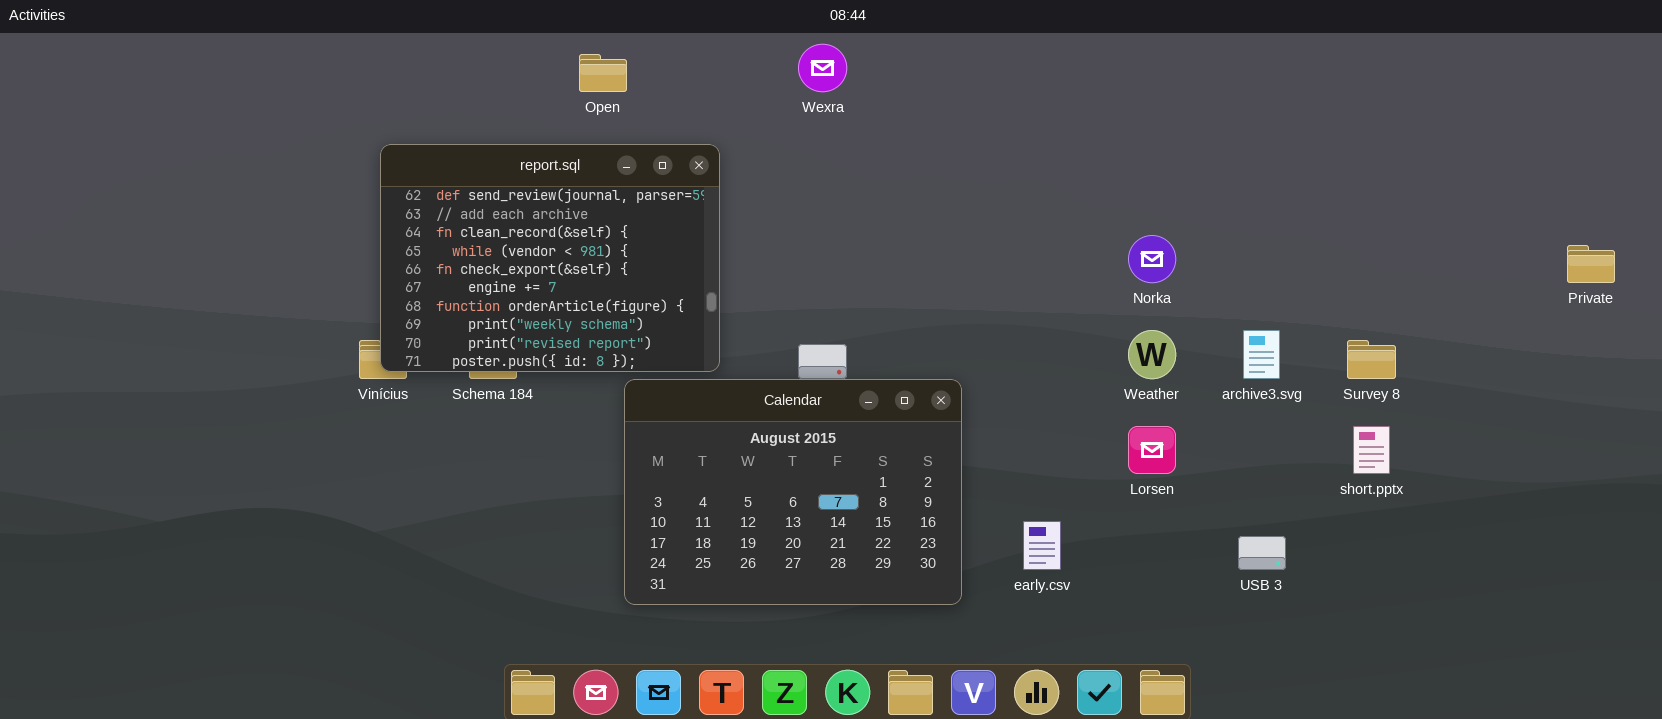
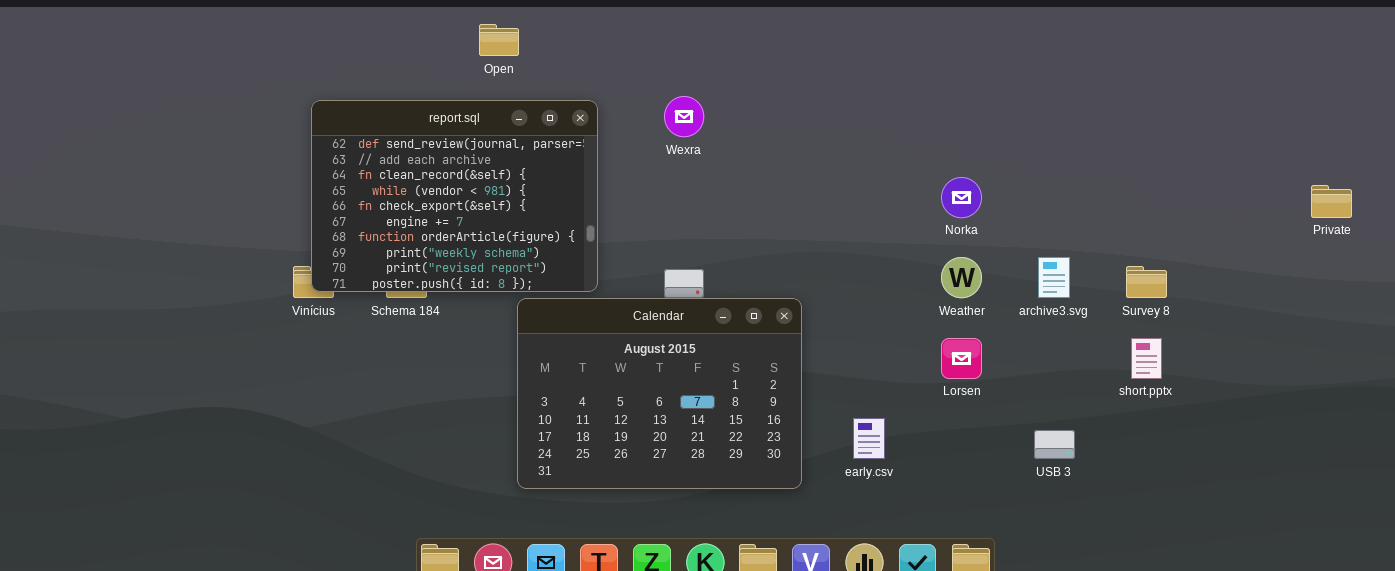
Wexra: [798,44,847,92] -> [664,96,704,137], moved

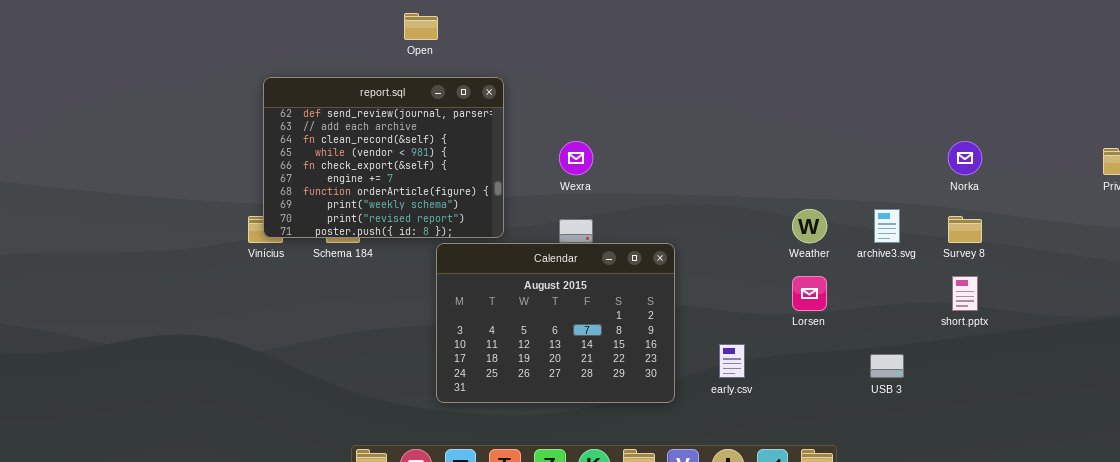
Wexra: [664,96,704,137] -> [559,141,593,175], moved
Norka: [941,177,982,218] -> [948,141,982,175], moved

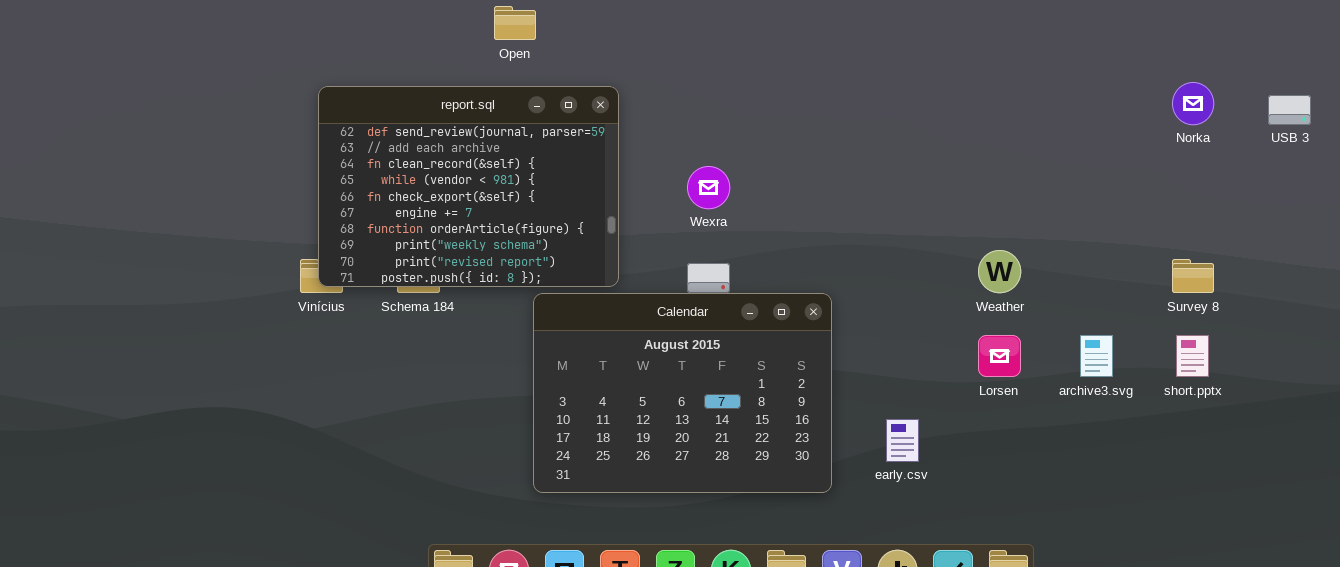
Norka: [948,141,982,175] -> [1172,82,1214,125], moved
archive3.svg: [874,209,900,243] -> [1080,335,1113,377], moved
USB 3: [870,354,904,378] -> [1268,95,1311,125], moved

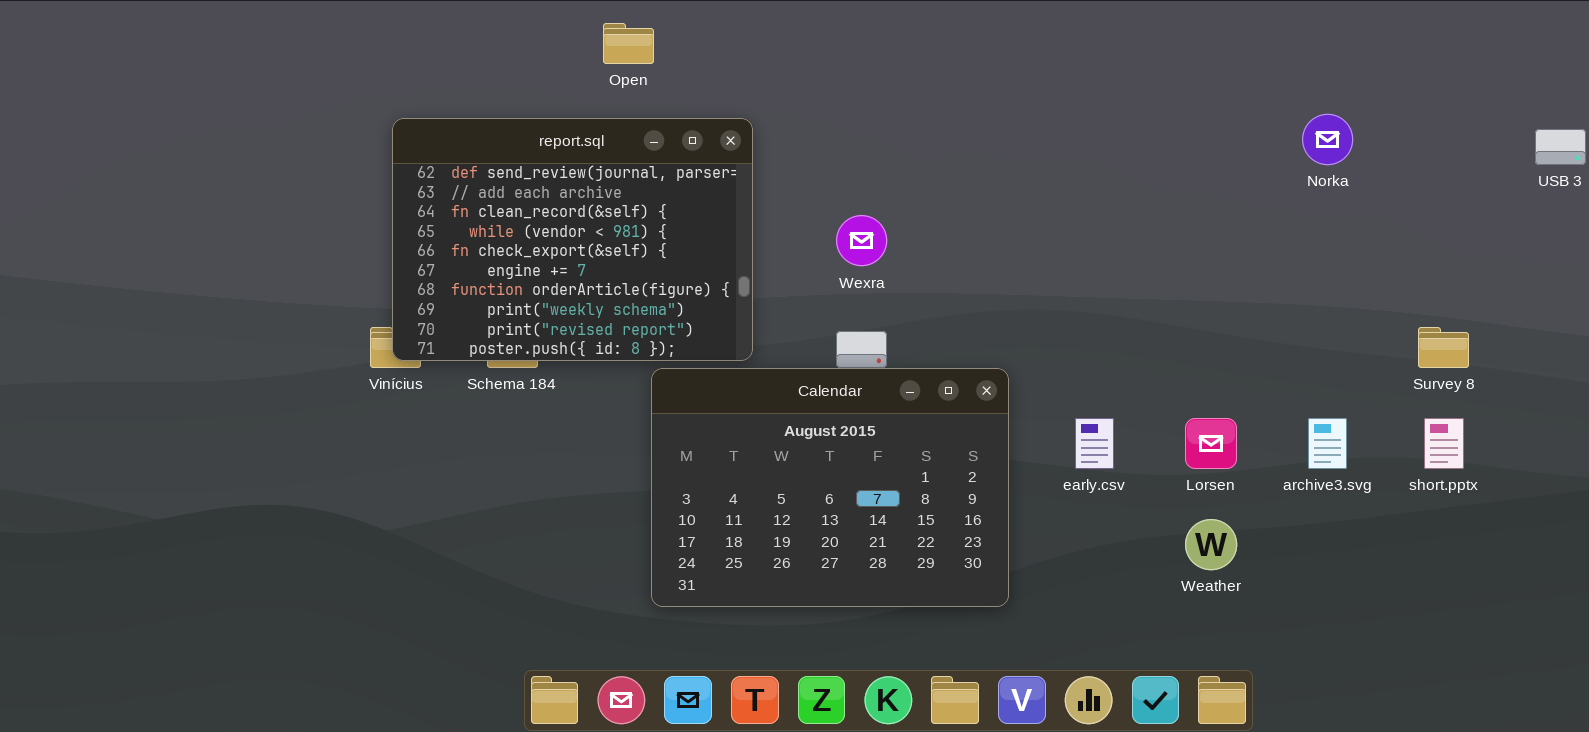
Norka: [1172,82,1214,125] -> [1302,114,1353,165], moved
Weather: [978,250,1021,293] -> [1185,519,1237,570], moved
early.csv: [886,419,919,462] -> [1075,418,1114,469], moved

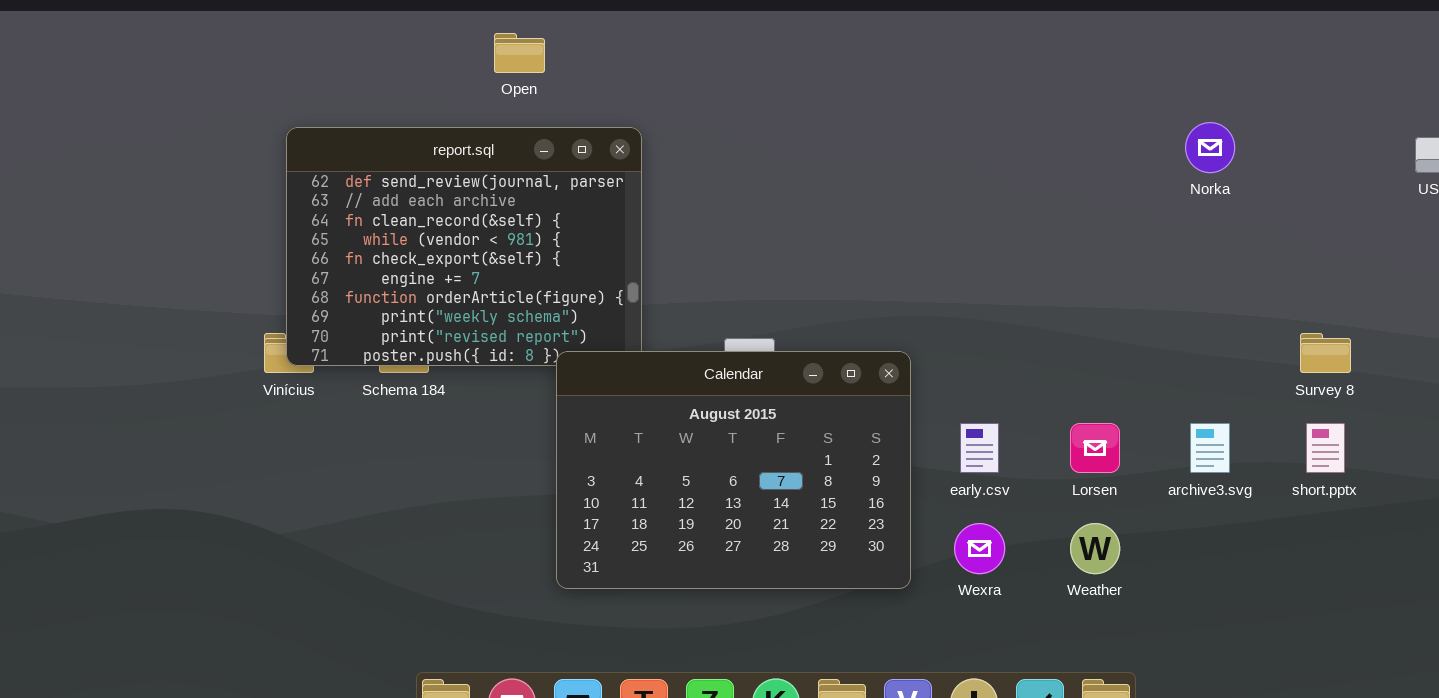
Wexra: [836,215,887,266] -> [954,523,1005,574], moved
Calendar: [651,368,1009,607] -> [556,351,911,589], moved

